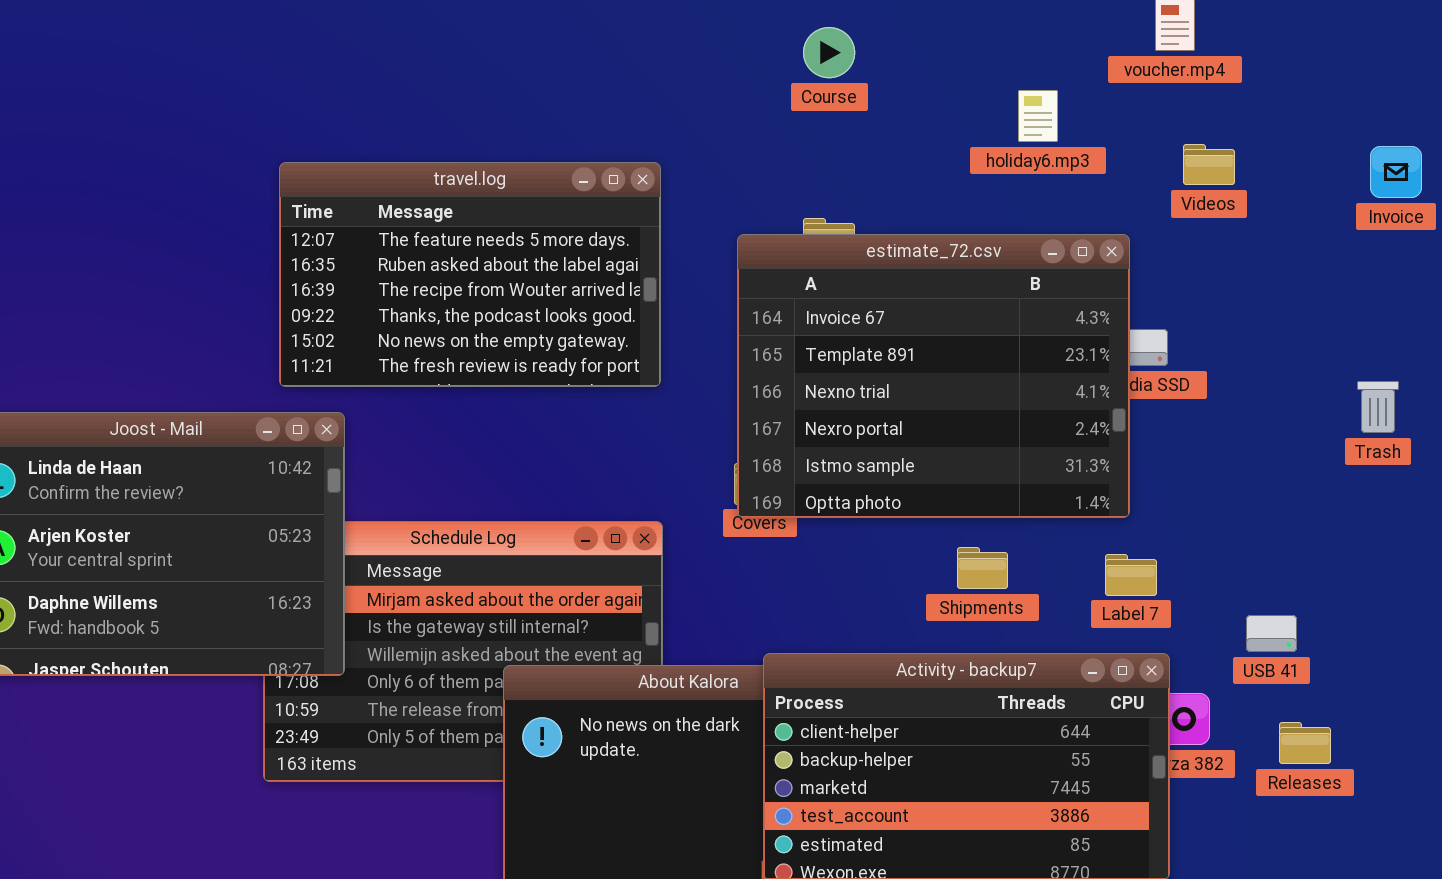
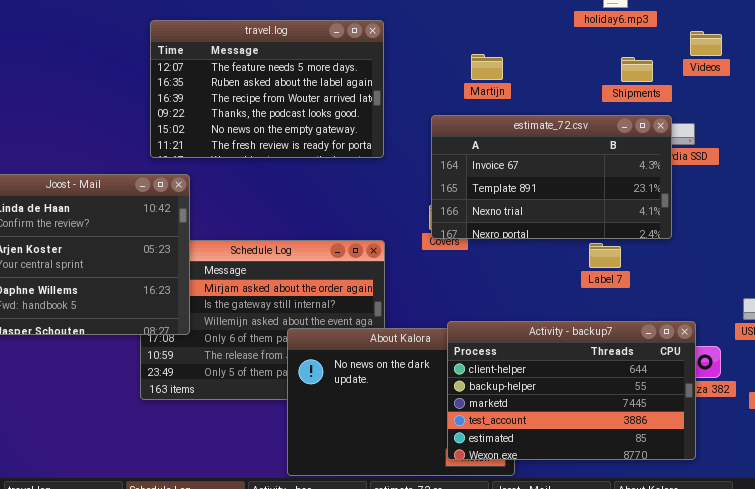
Videos: [1183,144,1235,185] -> [690,31,722,56], moved
estimate_72.csv: [737,234,1130,518] -> [431,115,672,239], resized
Shipments: [957,547,1008,589] -> [621,57,653,82], moved
Label 7: [1105,554,1157,596] -> [589,243,621,268], moved

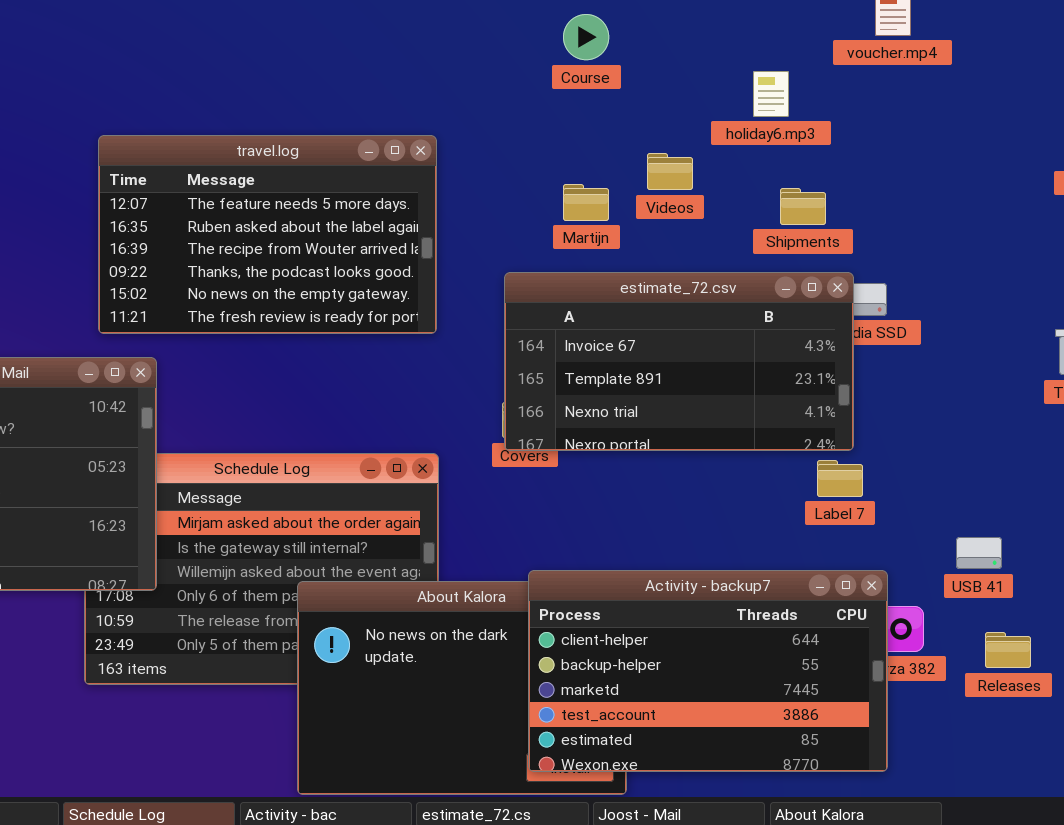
Videos: [690,31,722,56] -> [647,153,693,190], moved
Label 7: [589,243,621,268] -> [817,460,863,497], moved

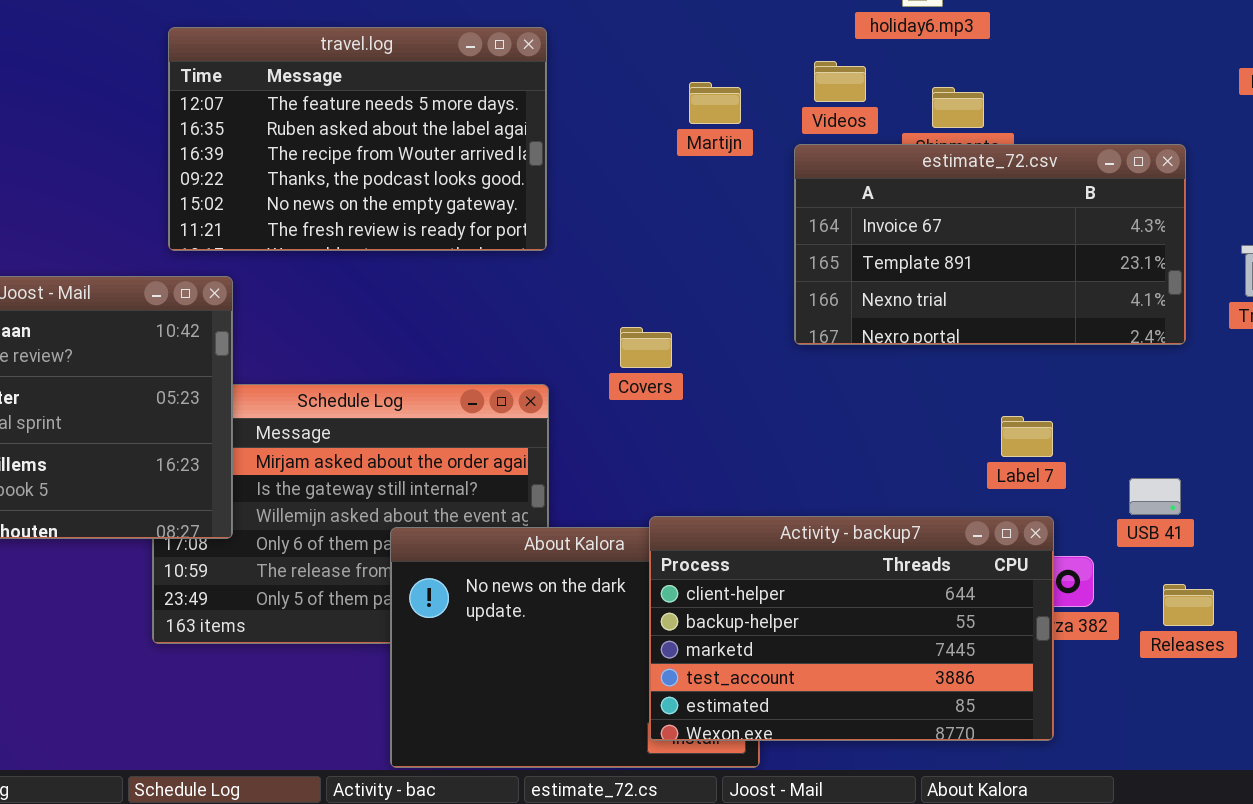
Videos: [647,153,693,190] -> [814,61,866,102], moved
estimate_72.csv: [504,272,854,451] -> [794,144,1186,345], moved
Label 7: [817,460,863,497] -> [1001,416,1053,457], moved

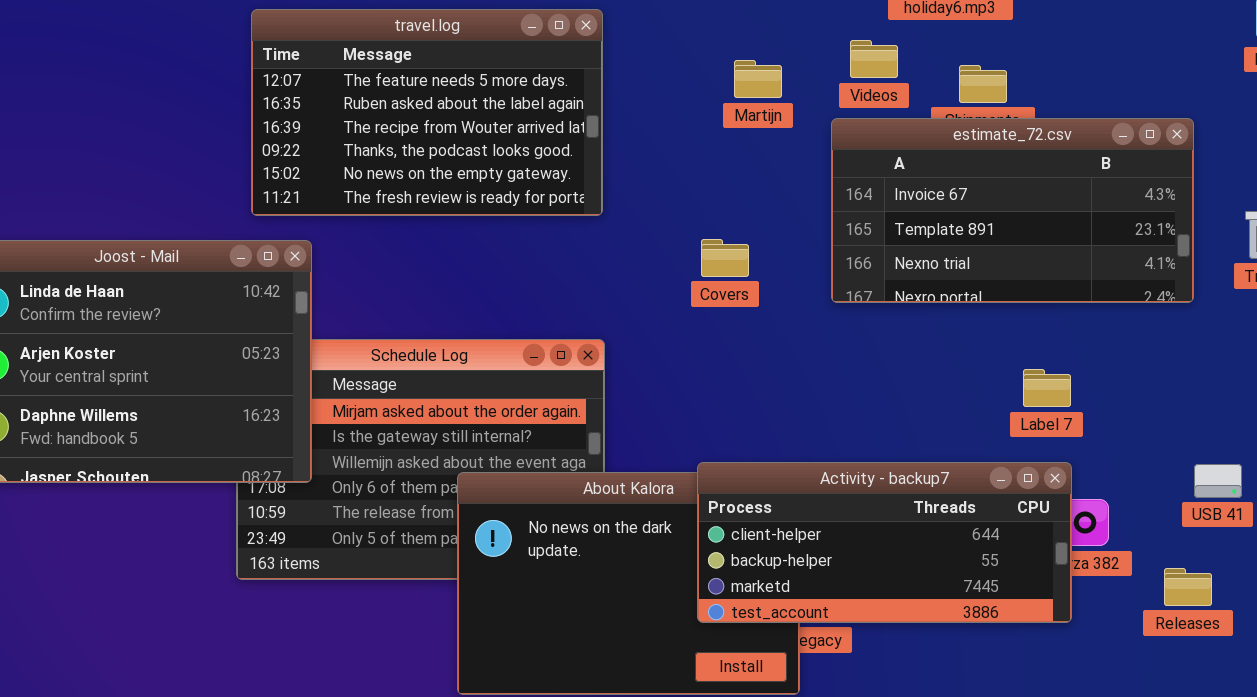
Covers: [620,327,672,368] -> [701,239,749,277], moved
USB 41: [1129,478,1181,515] -> [1194,464,1242,498], moved
Activity - backup7: [649,516,1054,741] -> [697,462,1072,623], resized
Releases: [1163,584,1214,626] -> [1164,568,1212,606], moved

